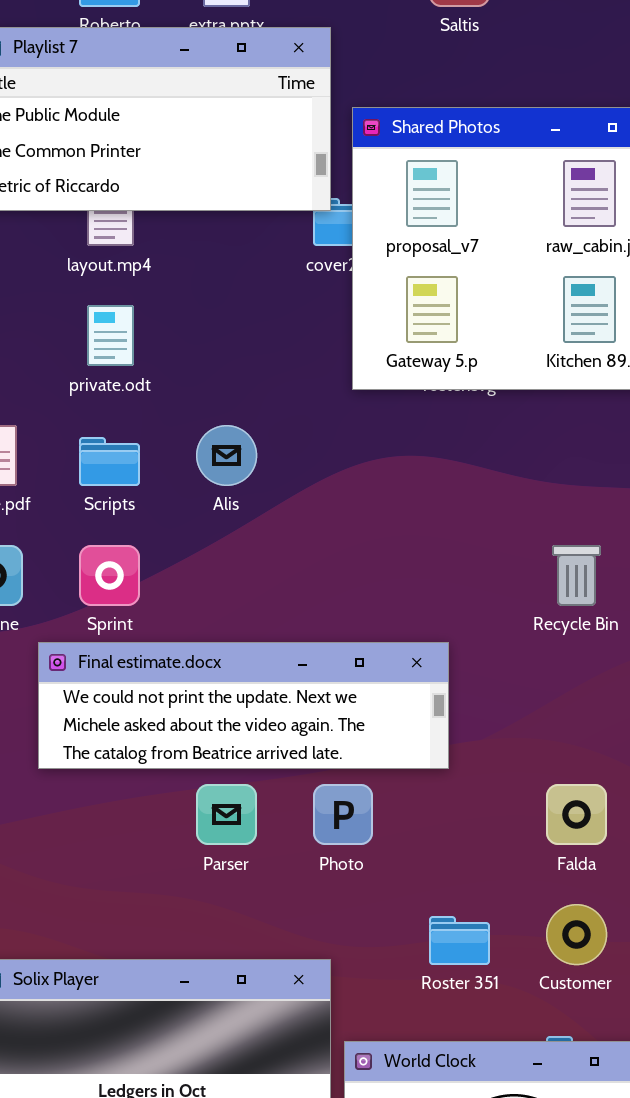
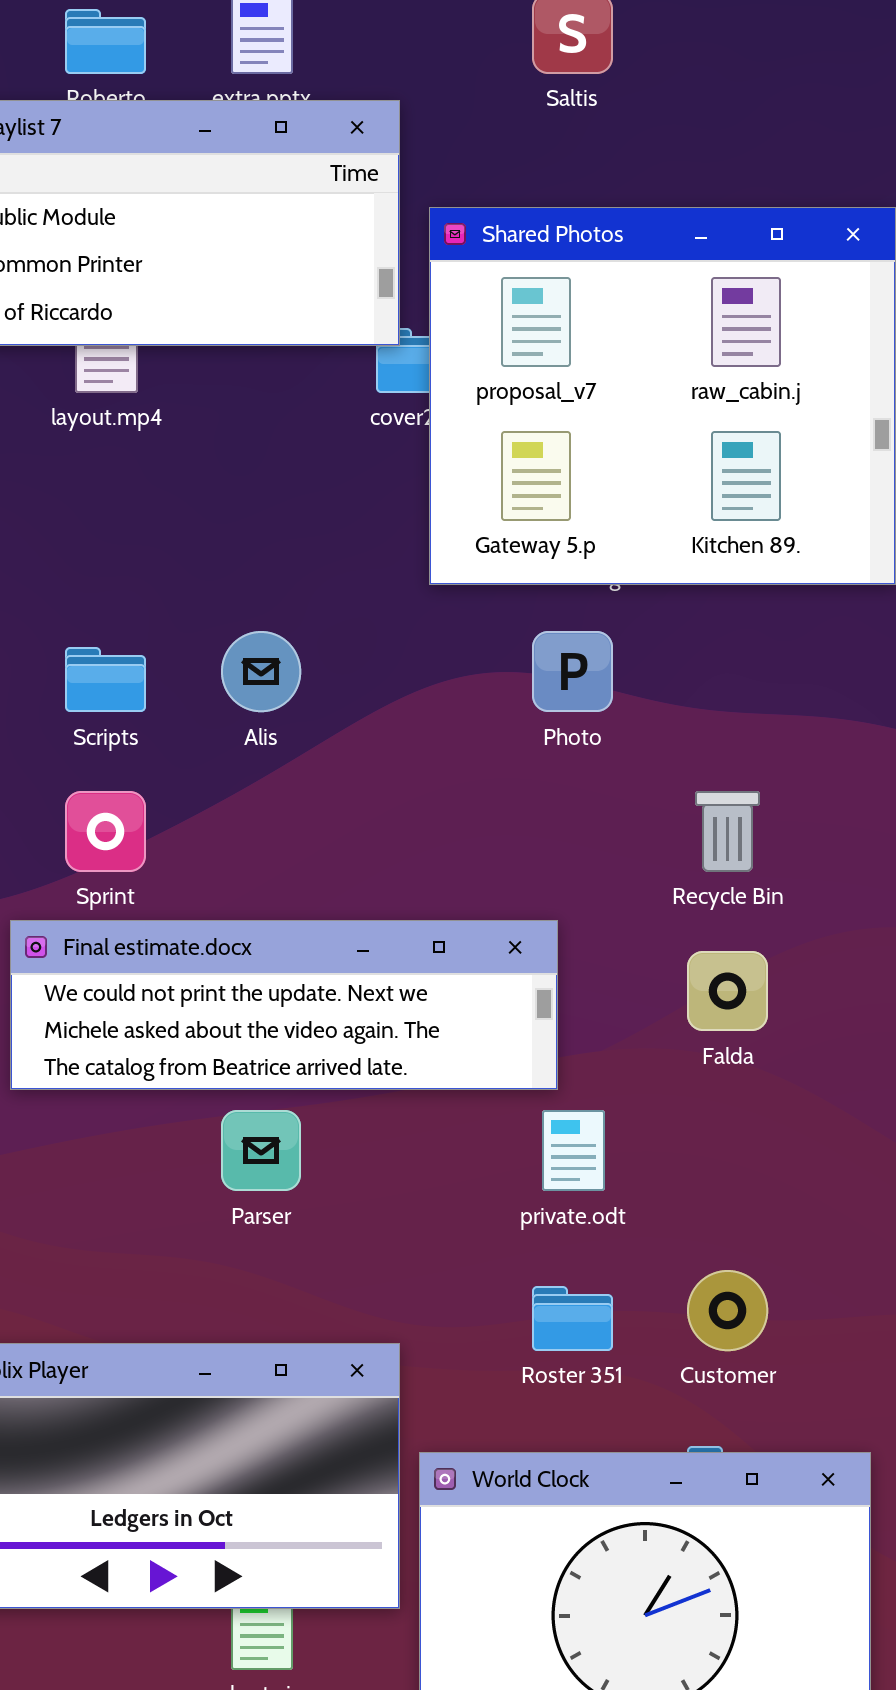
private.odt: [87,305,134,366] -> [542,1110,605,1191], moved
Photo: [313,784,373,845] -> [532,631,613,712], moved
Falda: [546,784,607,845] -> [687,951,768,1031], moved

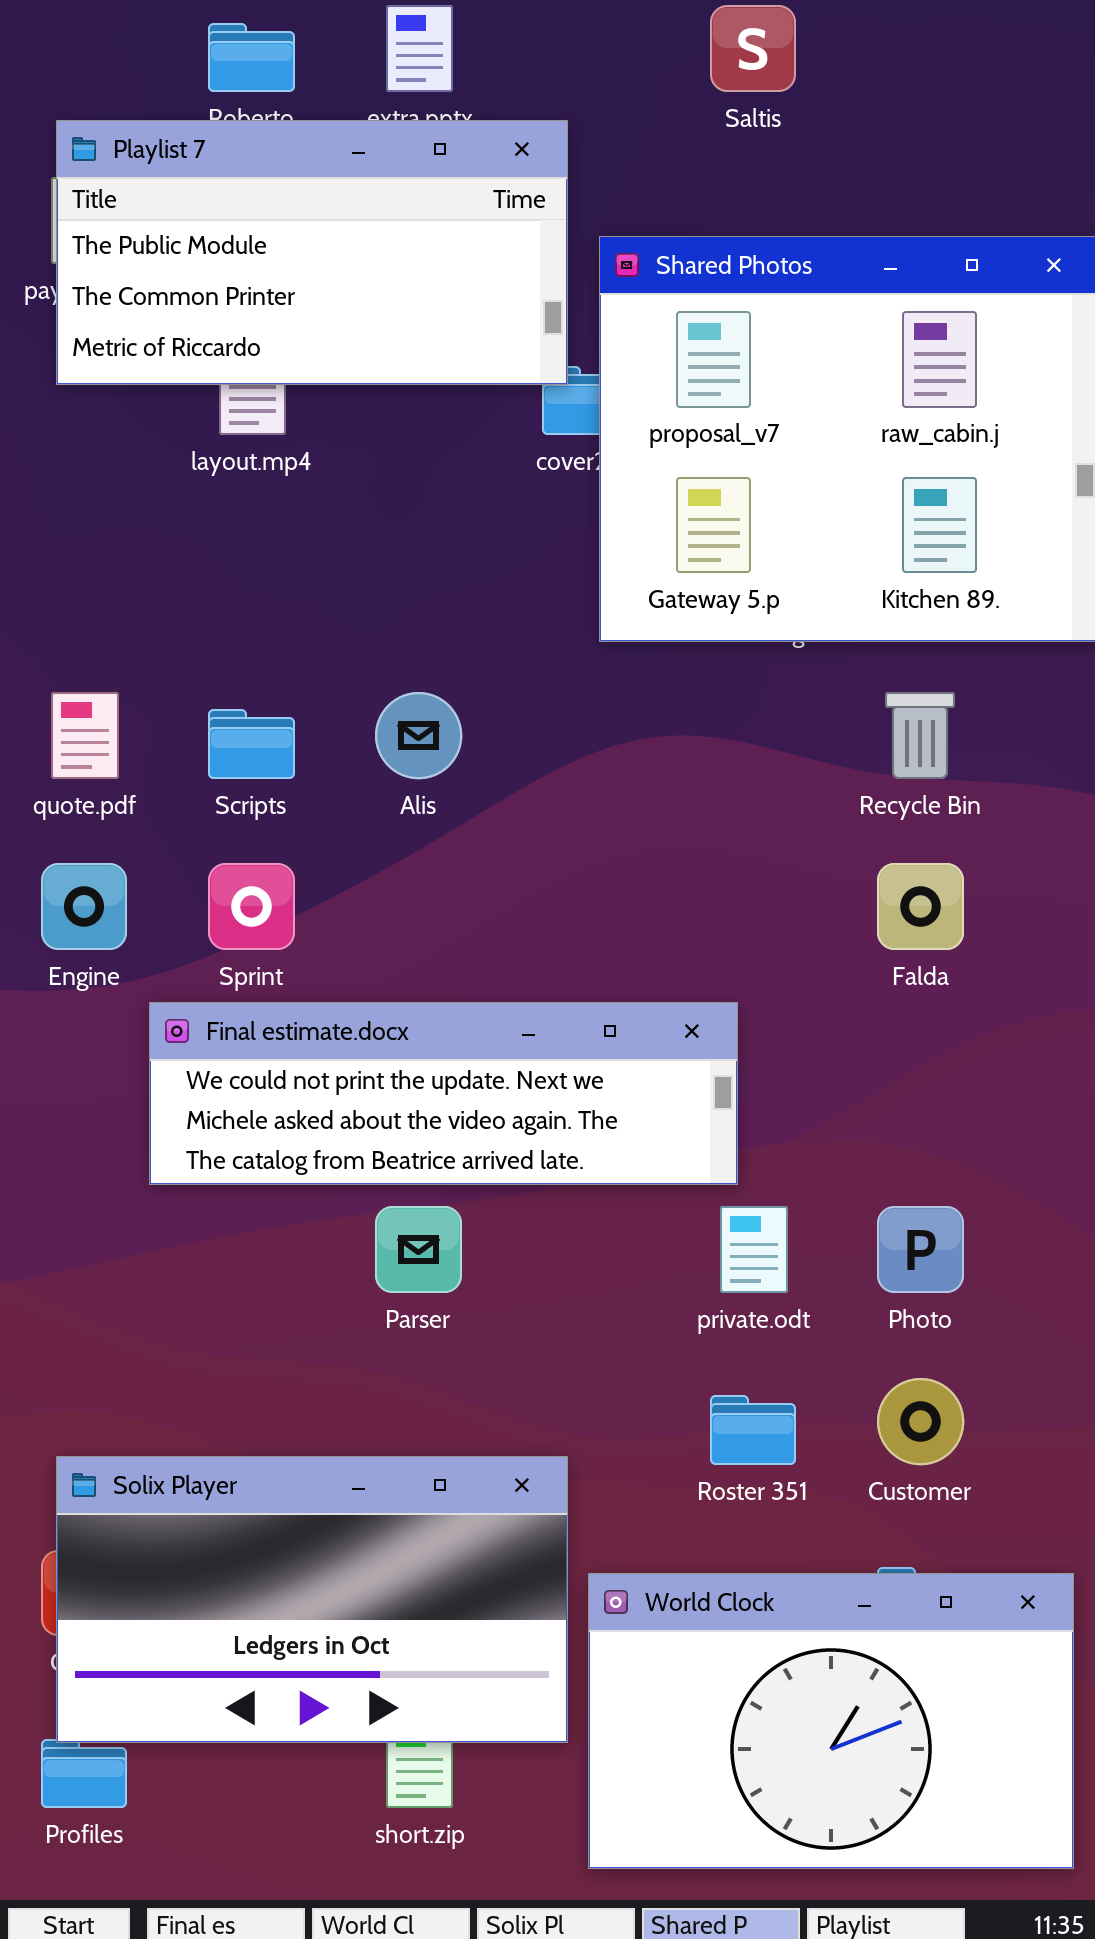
Photo: [532,631,613,712] -> [877,1206,964,1293], moved
Recycle Bin: [695,791,760,872] -> [885,692,955,779], moved
Falda: [687,951,768,1031] -> [877,863,964,950], moved

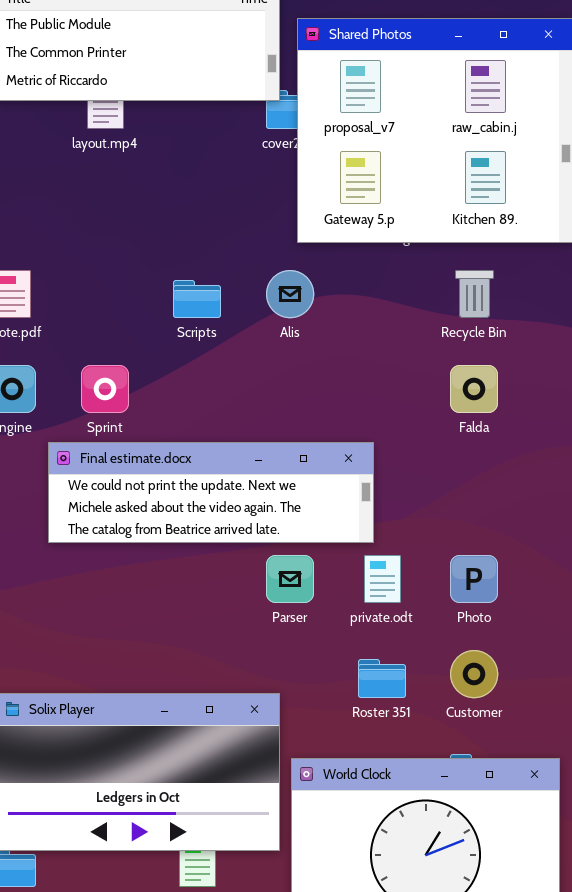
Alis: [375,692,462,779] -> [266,270,314,318], moved
Scripts: [208,709,295,779] -> [173,280,221,318], moved
Parser: [375,1206,462,1293] -> [266,555,314,603], moved

